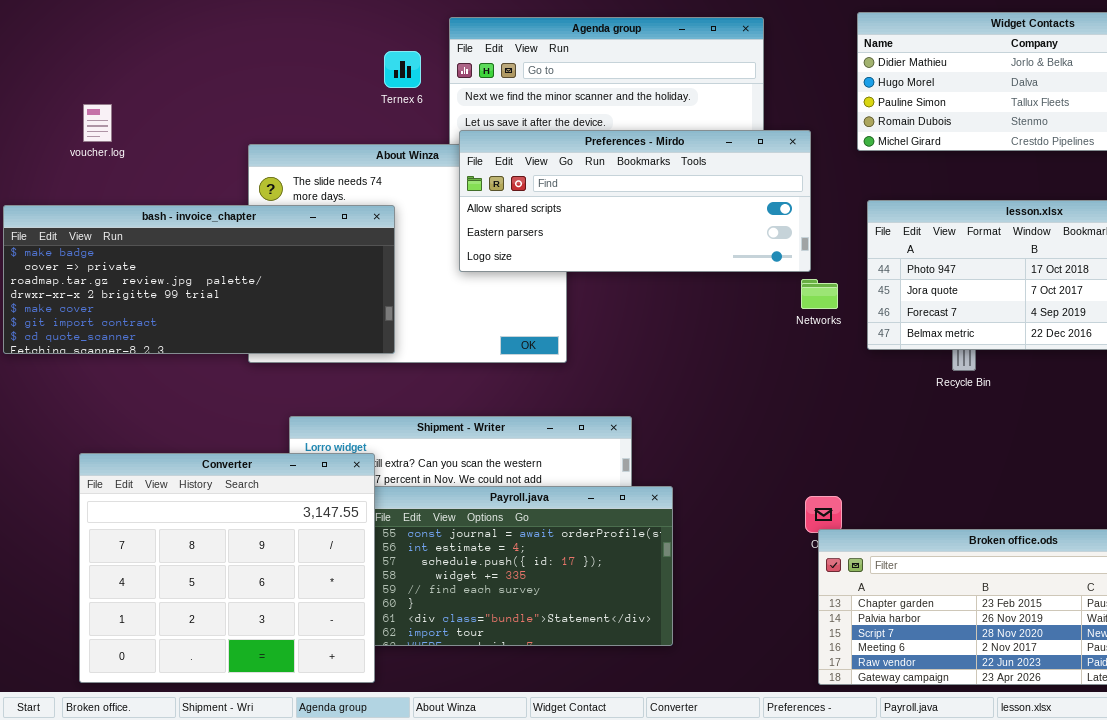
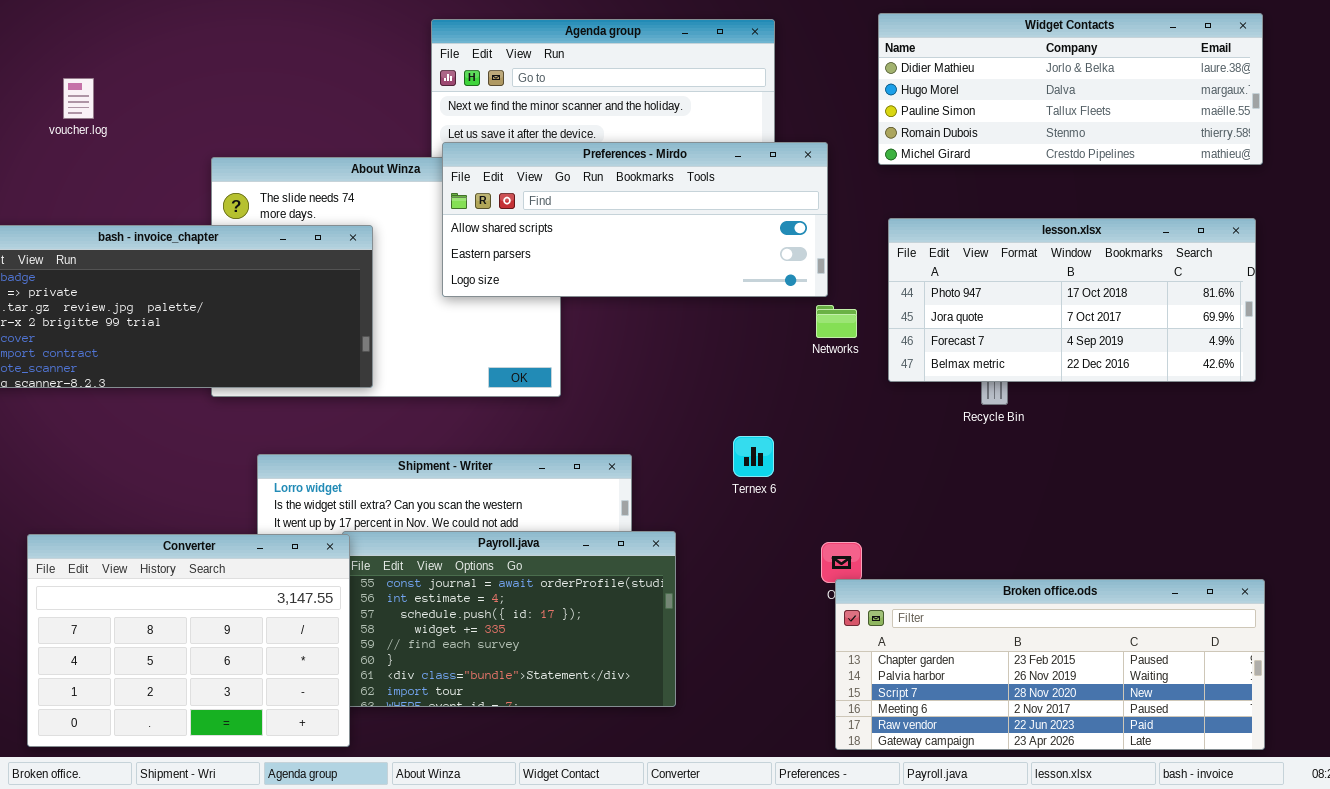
Ternex 6: [384,51,421,88] -> [733,436,774,477], moved
voucher.log: [83,104,112,142] -> [63,78,94,119], moved
Converter: [79,453,375,683] -> [27,534,350,747], resized

